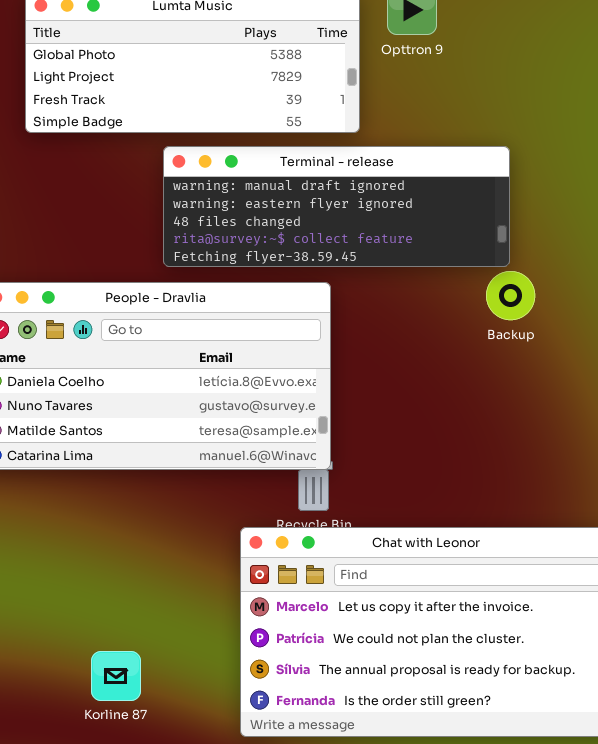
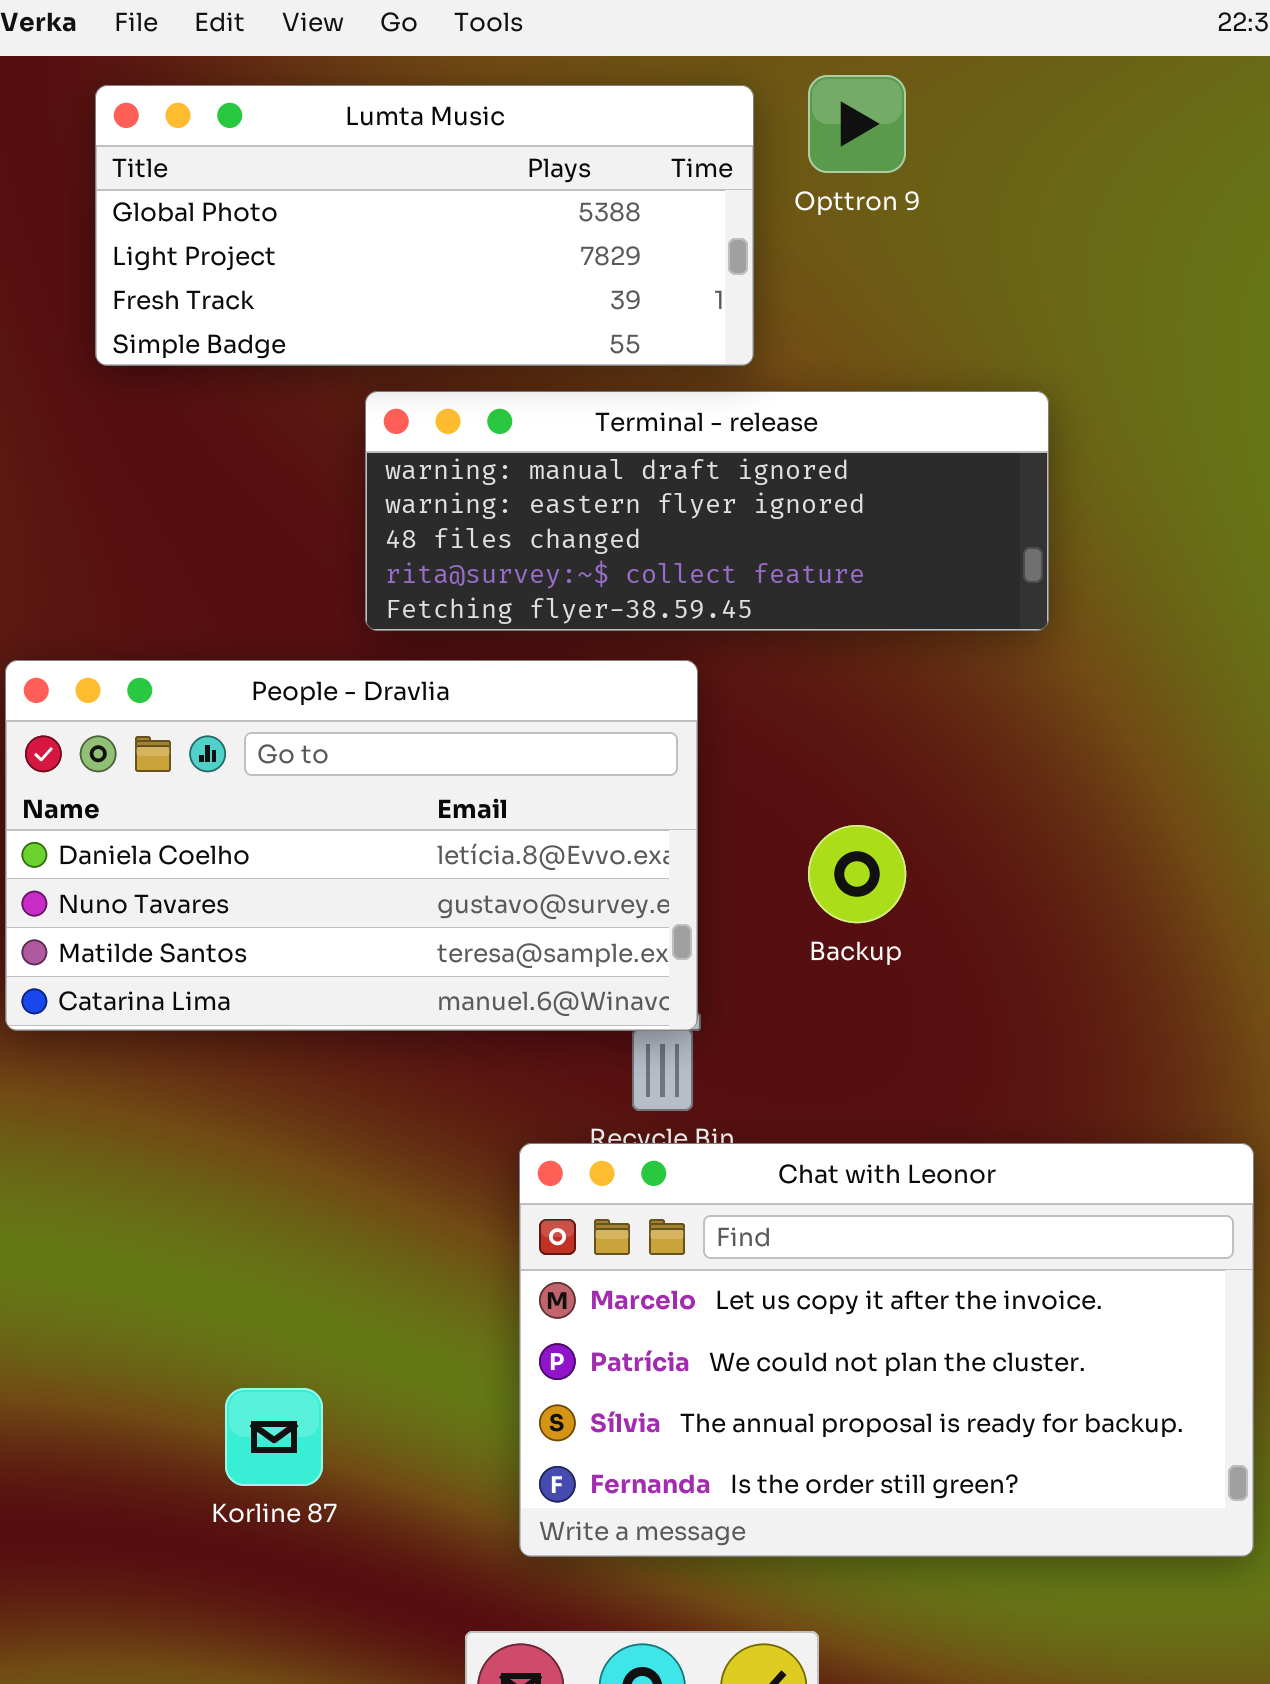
Backup: [486,271,535,320] -> [808,825,906,923], moved

